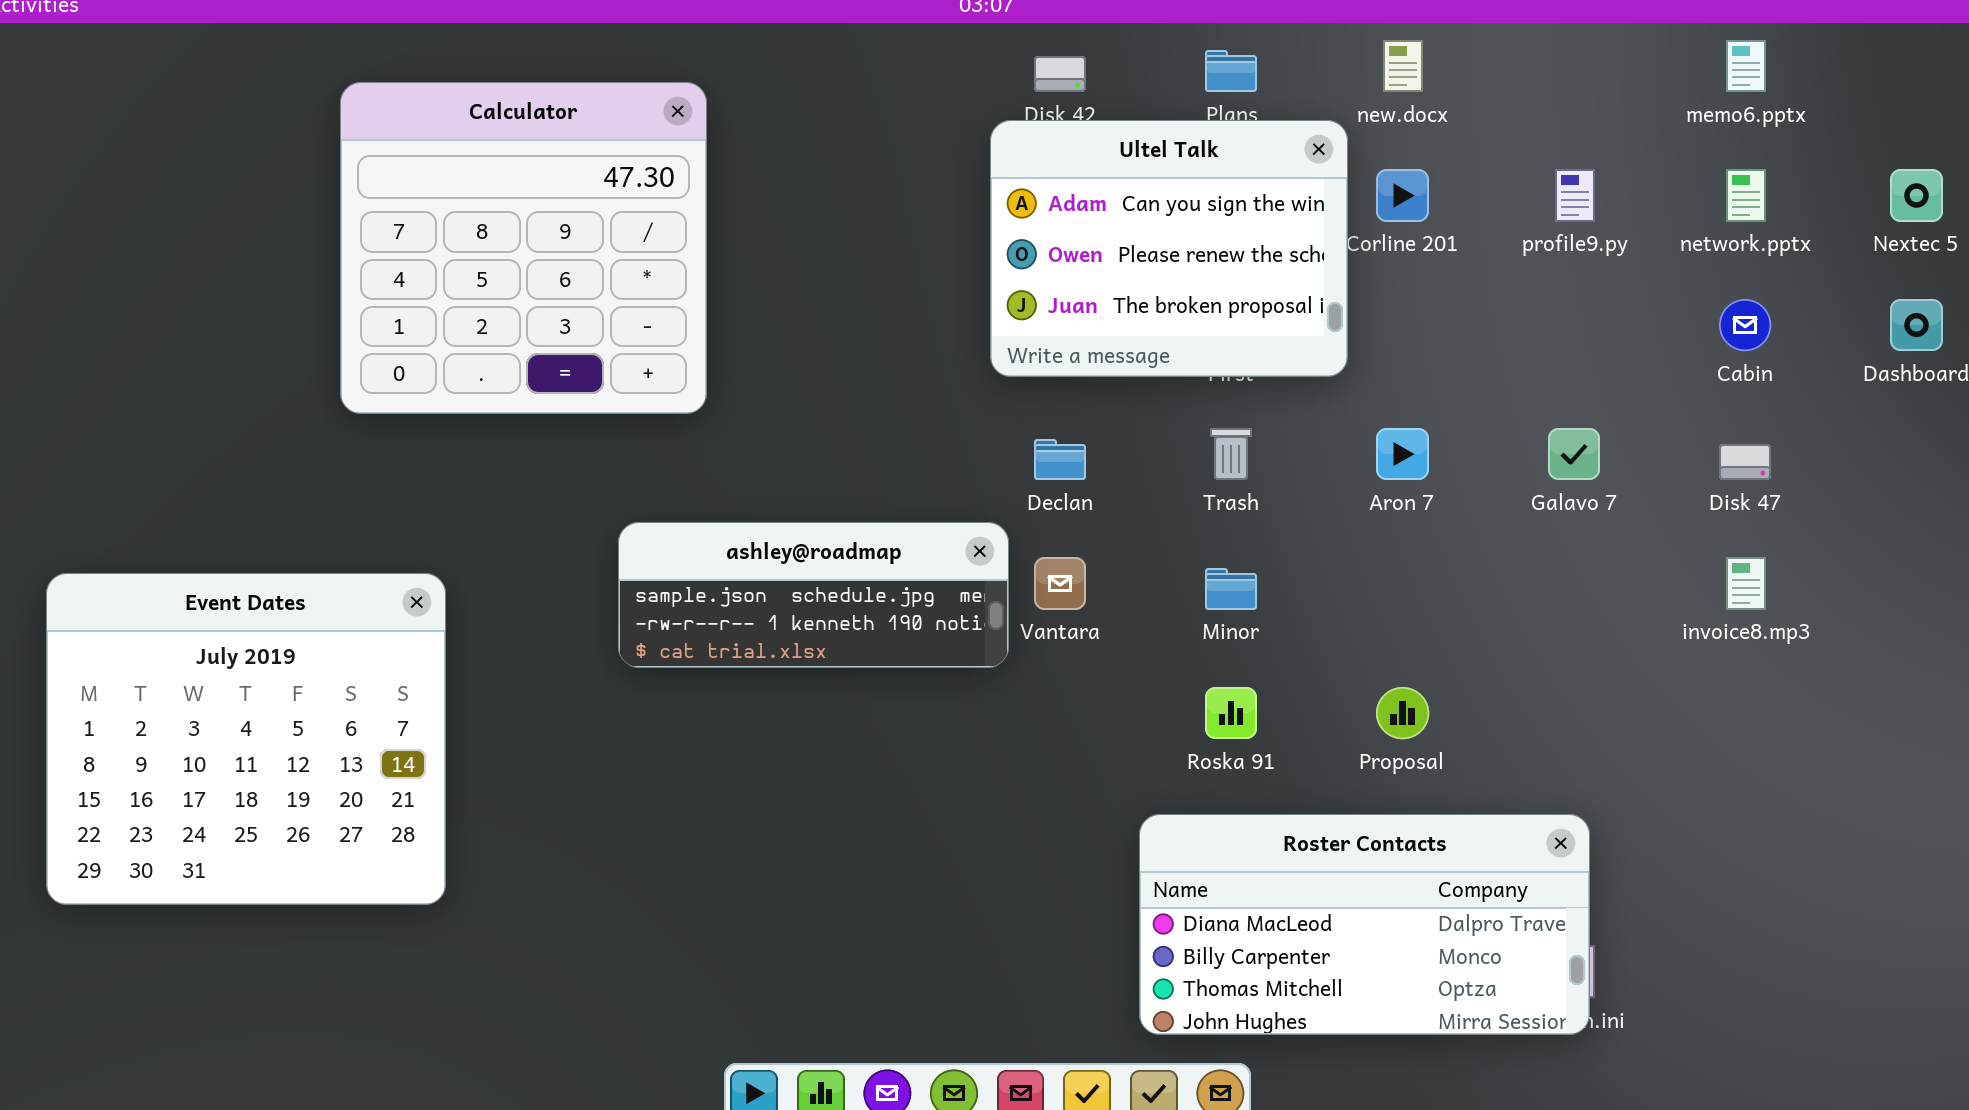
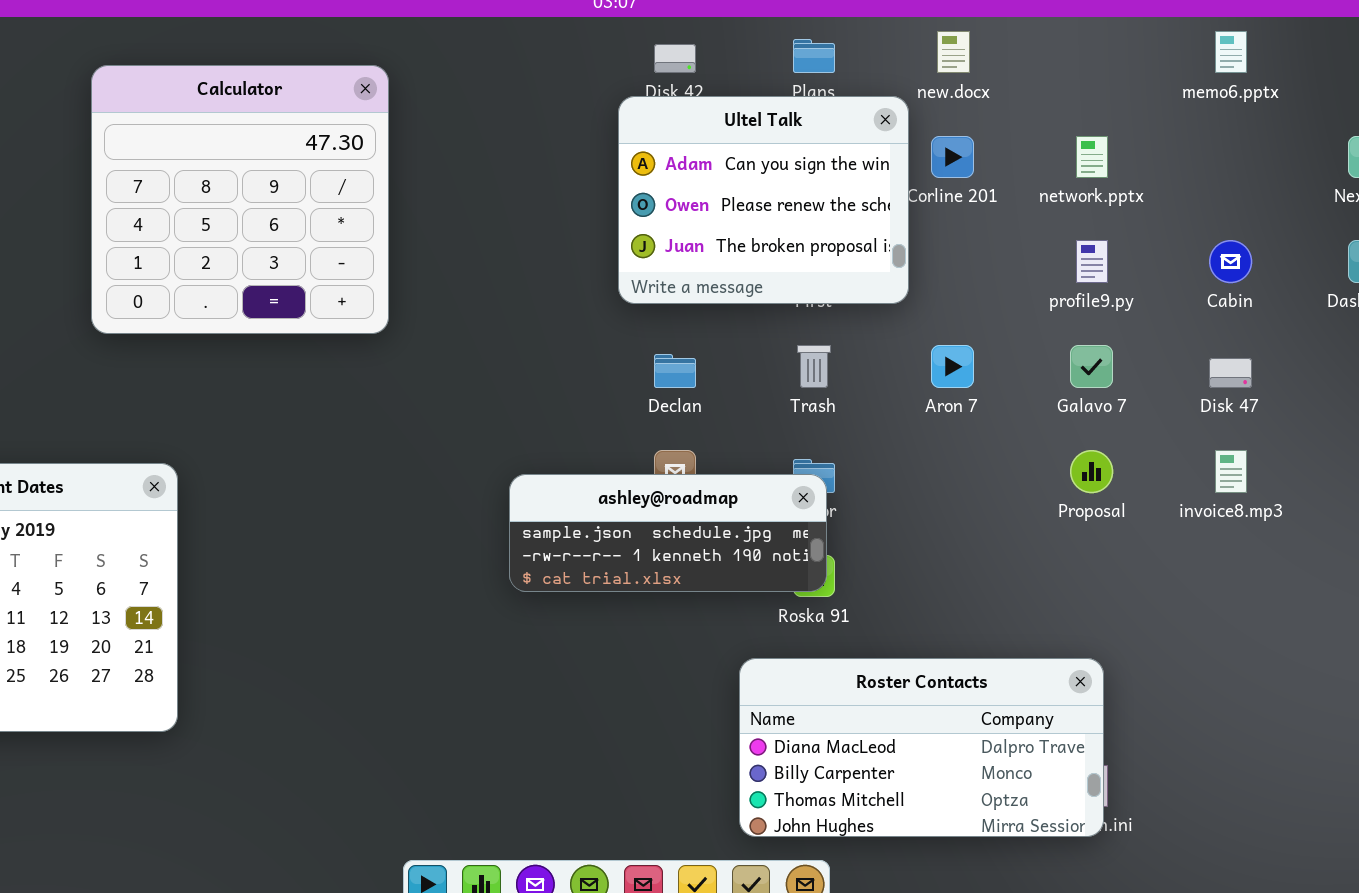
profile9.py: [1555,169,1595,222] -> [1076,240,1108,283], moved
network.pptx: [1726,169,1766,222] -> [1076,136,1108,178], moved
ashley@roadmap: [618,522,1009,668] -> [509,474,827,592], moved
Proposal: [1376,687,1429,739] -> [1070,450,1113,493], moved

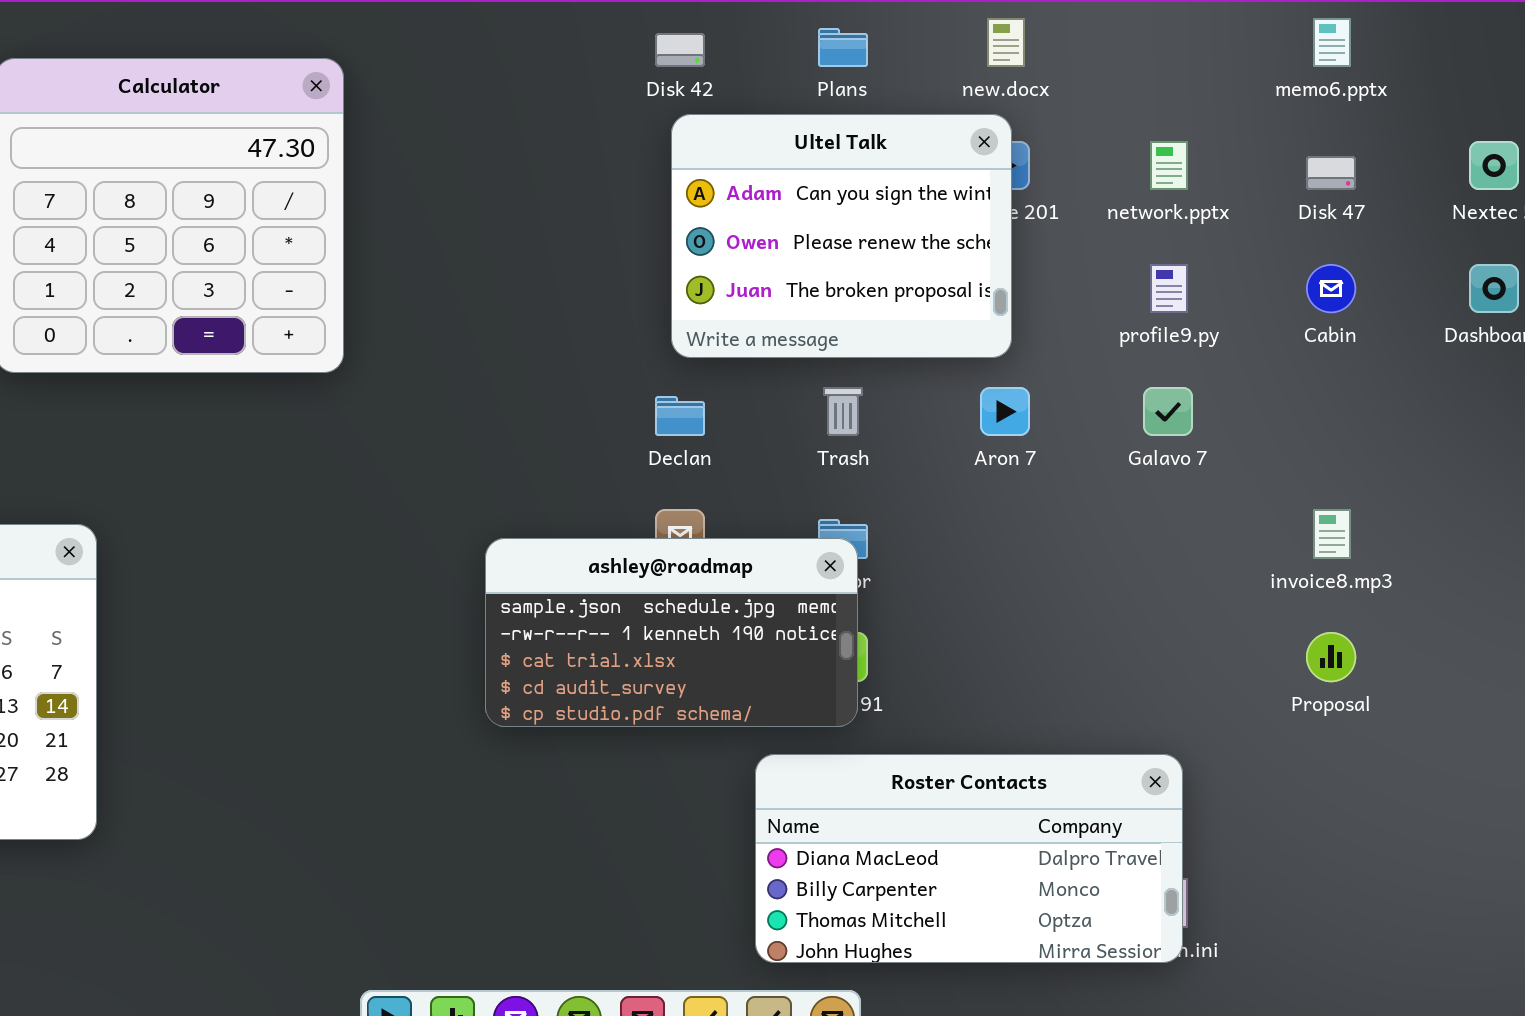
Ultel Talk: [618,96,909,304] -> [671,114,1012,358], moved
Disk 47: [1209,358,1252,388] -> [1306,156,1356,190], moved
Proposal: [1070,450,1113,493] -> [1306,632,1356,682], moved
ashley@roadmap: [509,474,827,592] -> [485,538,858,727], resized

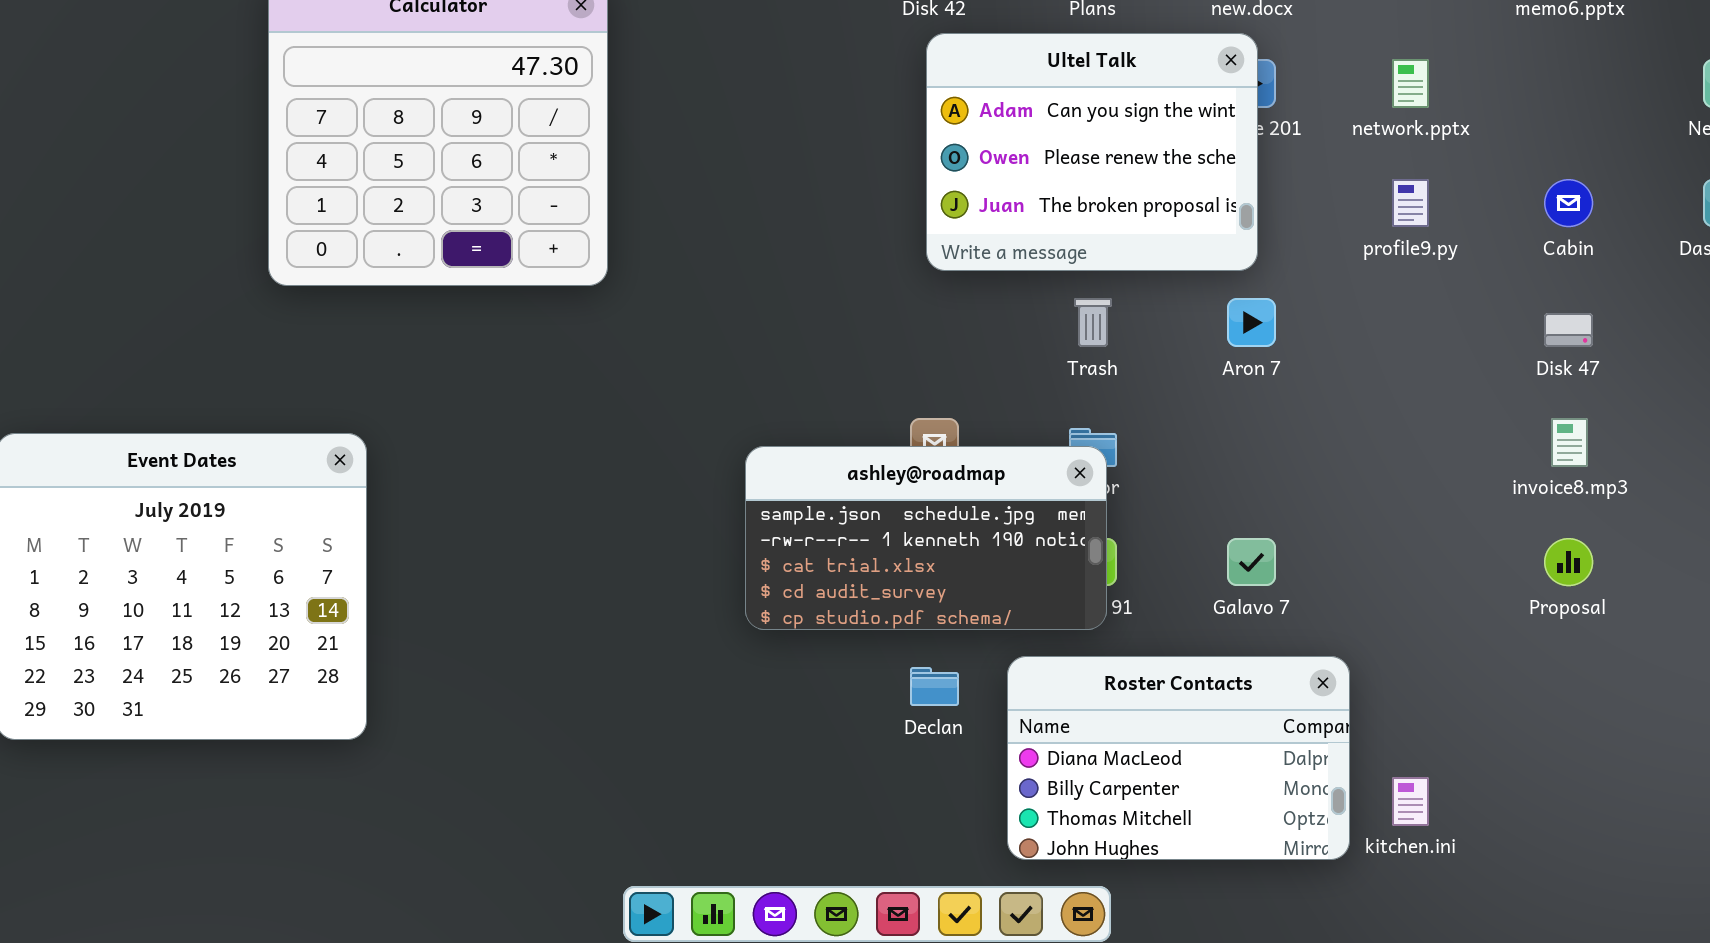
Disk 47: [1306,156,1356,190] -> [1544,313,1593,347], moved
Galavo 7: [1143,387,1193,436] -> [1227,538,1276,586], moved
Declan: [655,396,705,436] -> [910,667,959,706], moved
Roster Contacts: [755,754,1183,963] -> [1007,656,1350,860], resized

